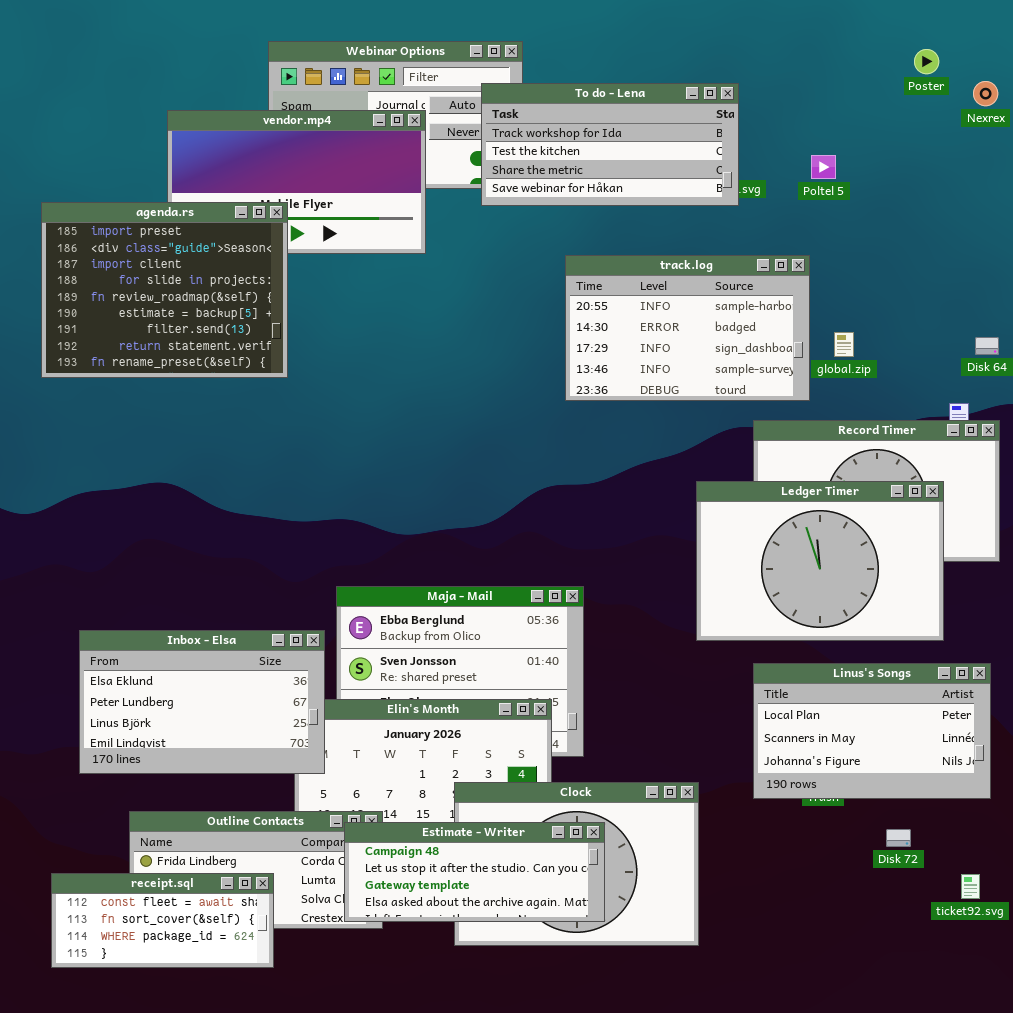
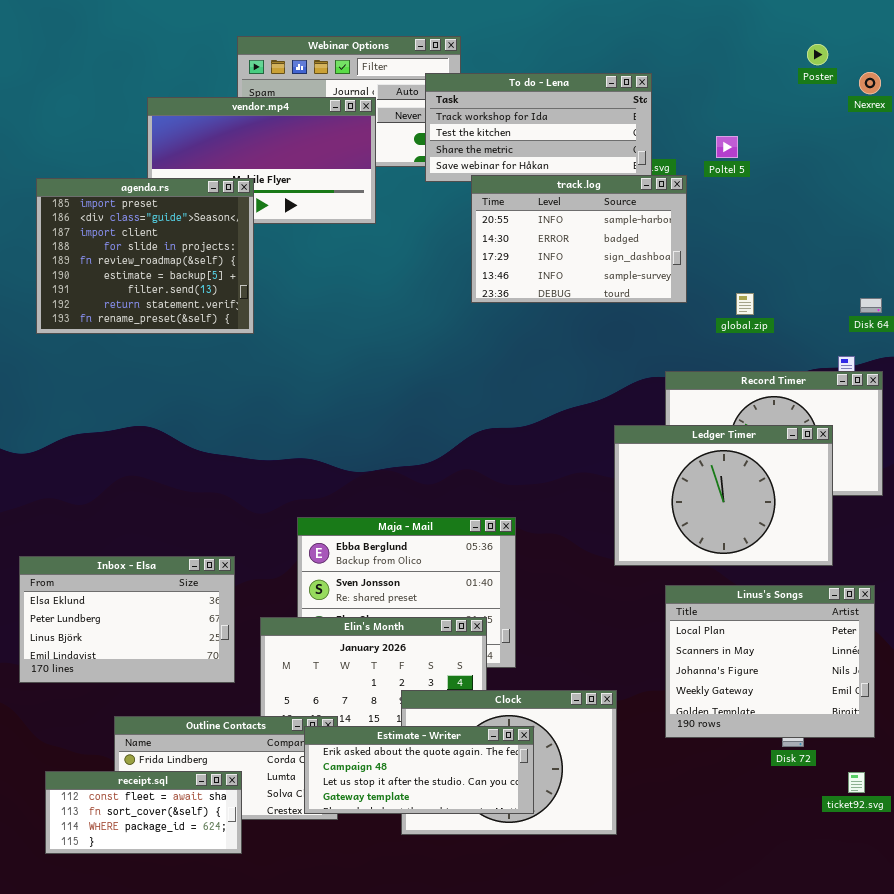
track.log: [565,255,810,401] -> [471,175,687,303], moved
Inbox - Elsa: [79,630,325,774] -> [19,556,235,683], moved
Linus's Songs: [753,663,991,799] -> [665,585,875,738], resized
Estimate - Writer: [344,822,605,922] -> [304,726,534,814], scrolled up 1 row

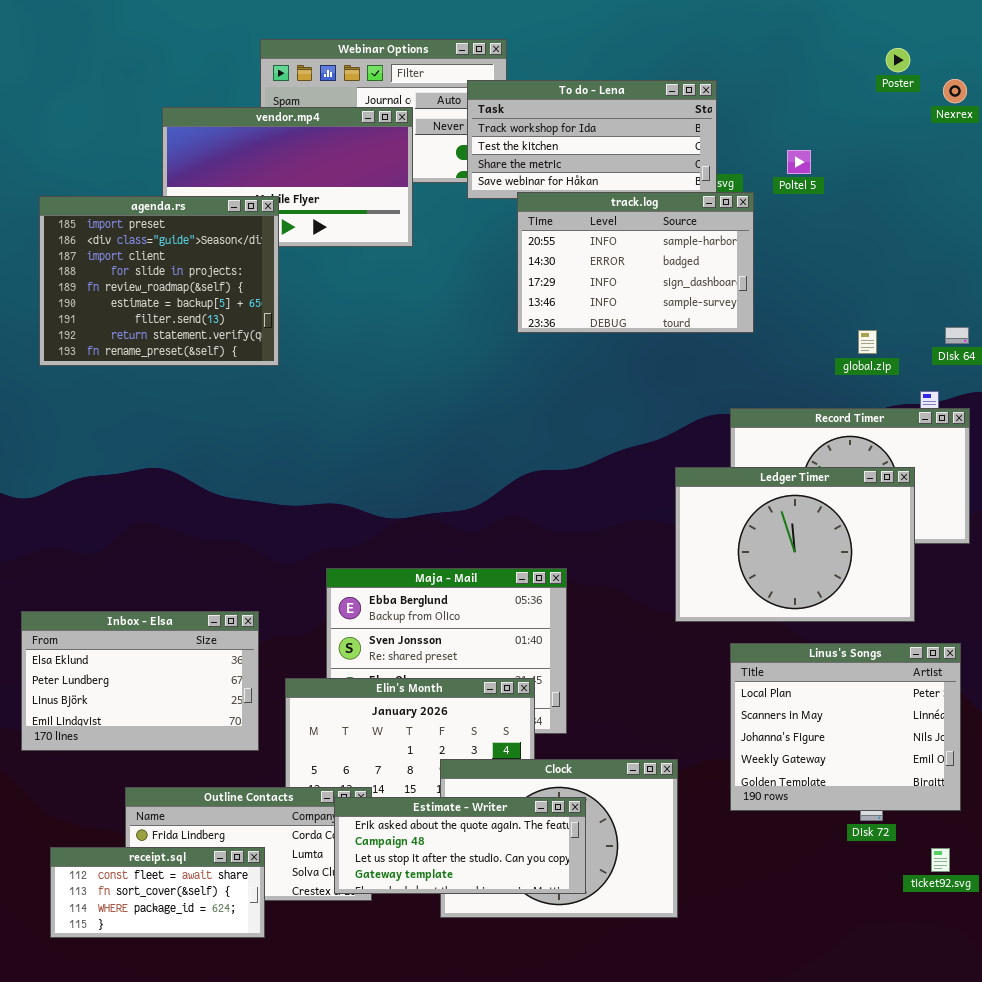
global.zip: [736,293,754,315] -> [858,330,877,354], moved

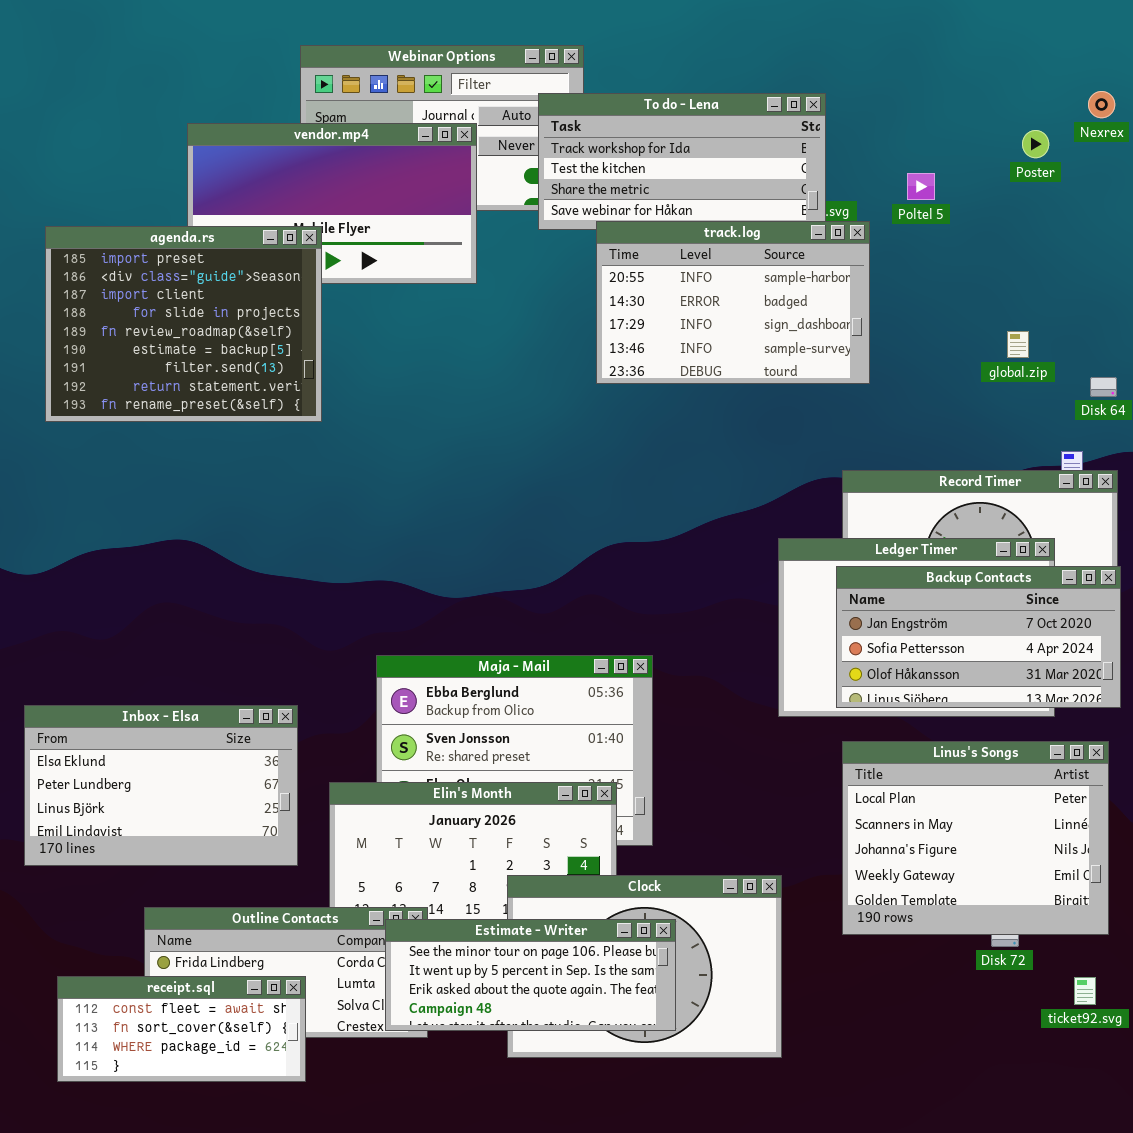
Poster: [886,48,910,72] -> [1022,130,1049,158], moved
global.zip: [858,330,877,354] -> [1007,331,1029,358], moved
Backup Contacts: none -> [836,566,1121,708], opened
Estimate - Writer: [334,797,586,894] -> [385,919,676,1031], scrolled up 2 rows

